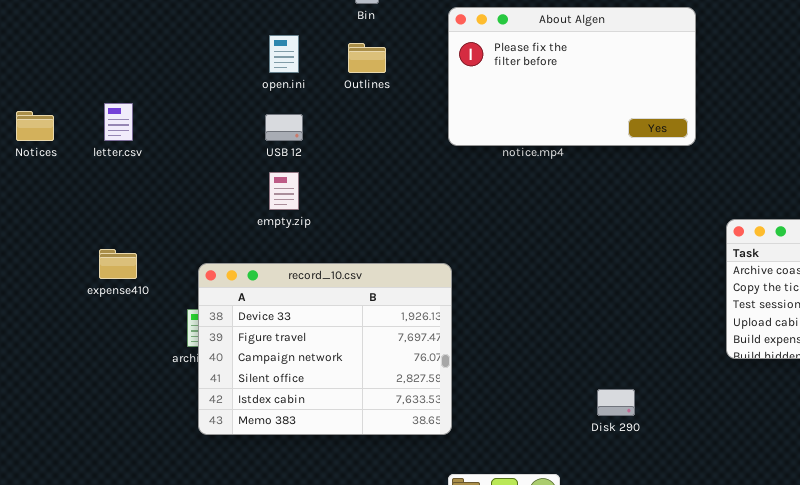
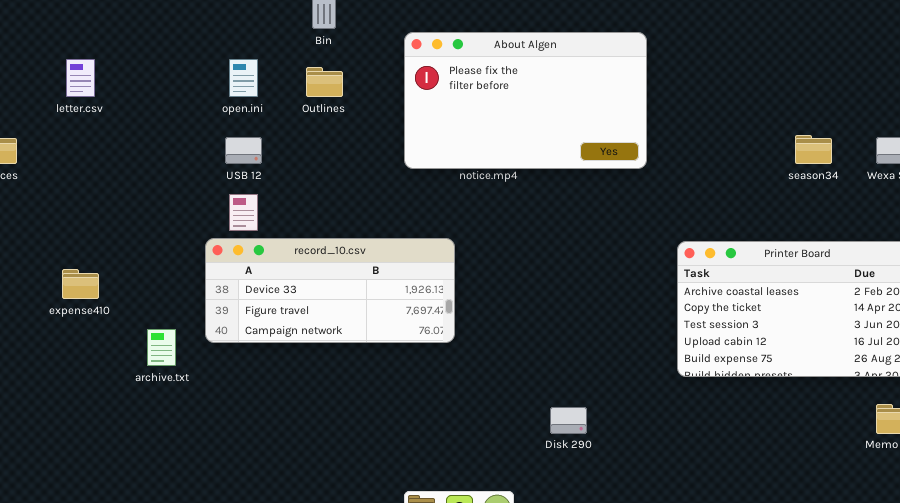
letter.csv: [104,103,133,141] -> [66,59,95,97], moved
record_10.csv: [198,263,452,435] -> [205,238,455,343], moved, resized

